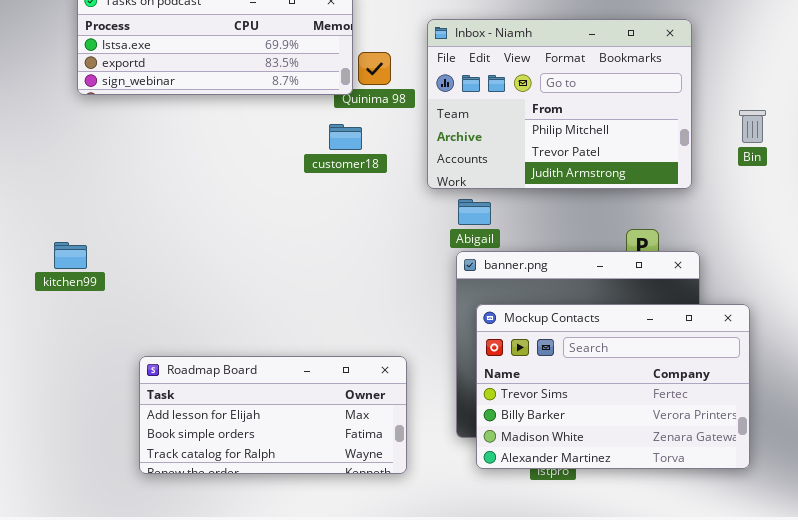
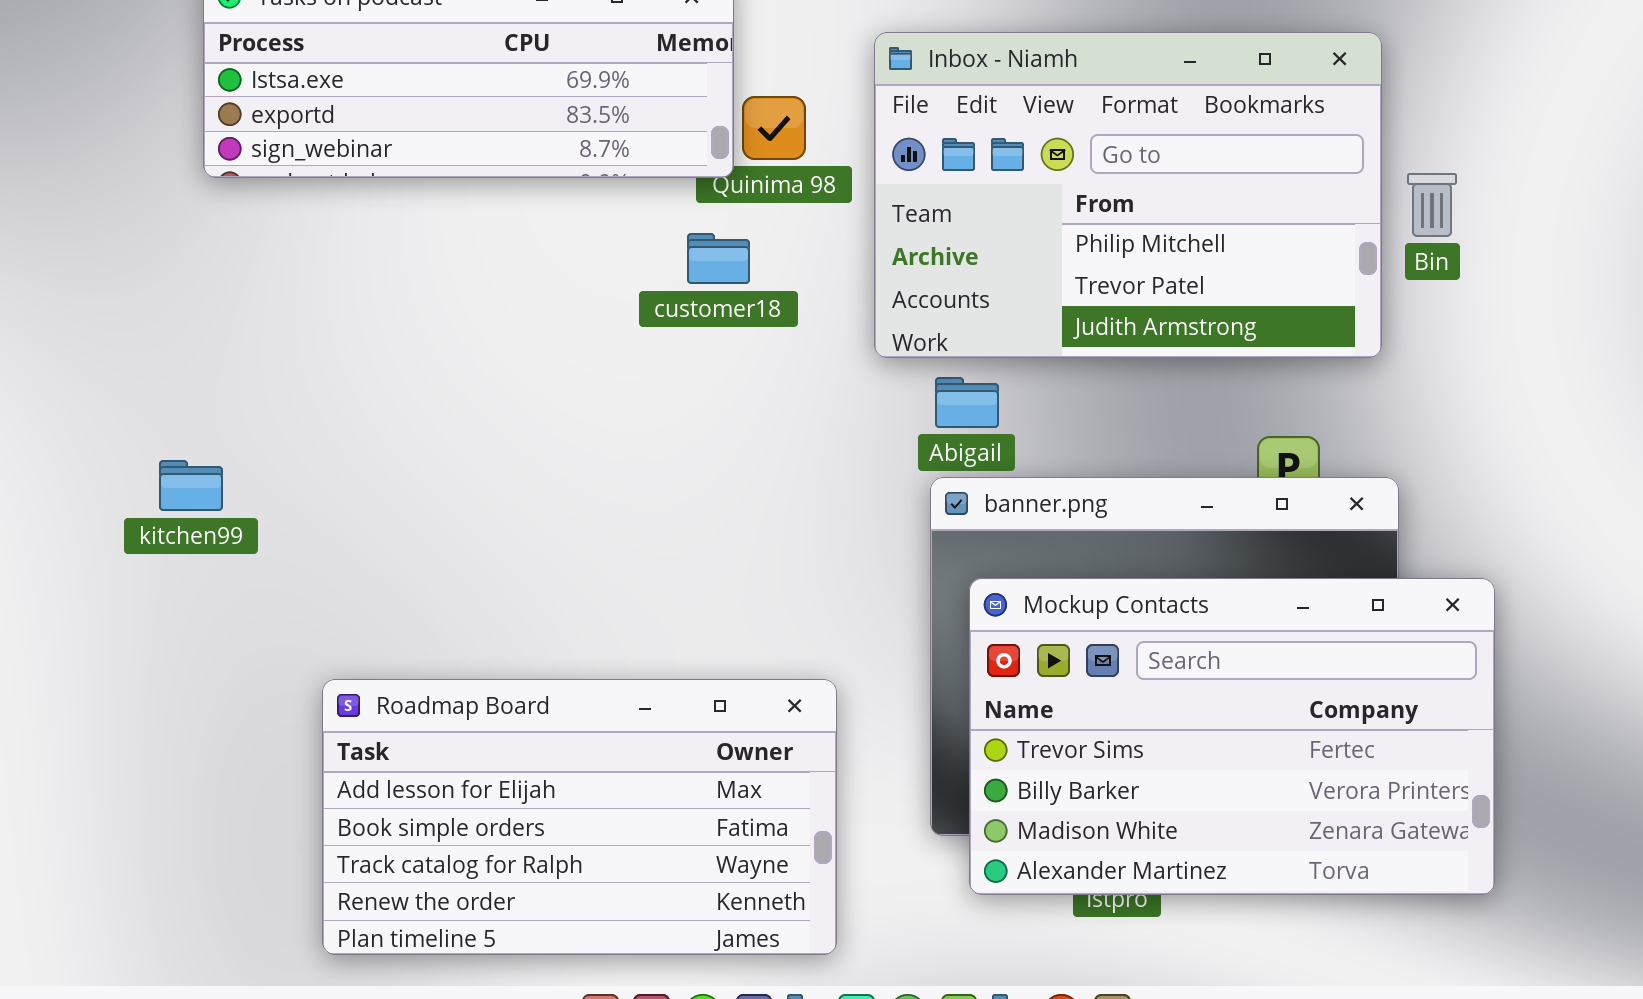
Bin: [739,110,766,143] -> [1407,173,1457,237], moved
Roadmap Board: [139,356,407,474] -> [322,679,837,955], resized

